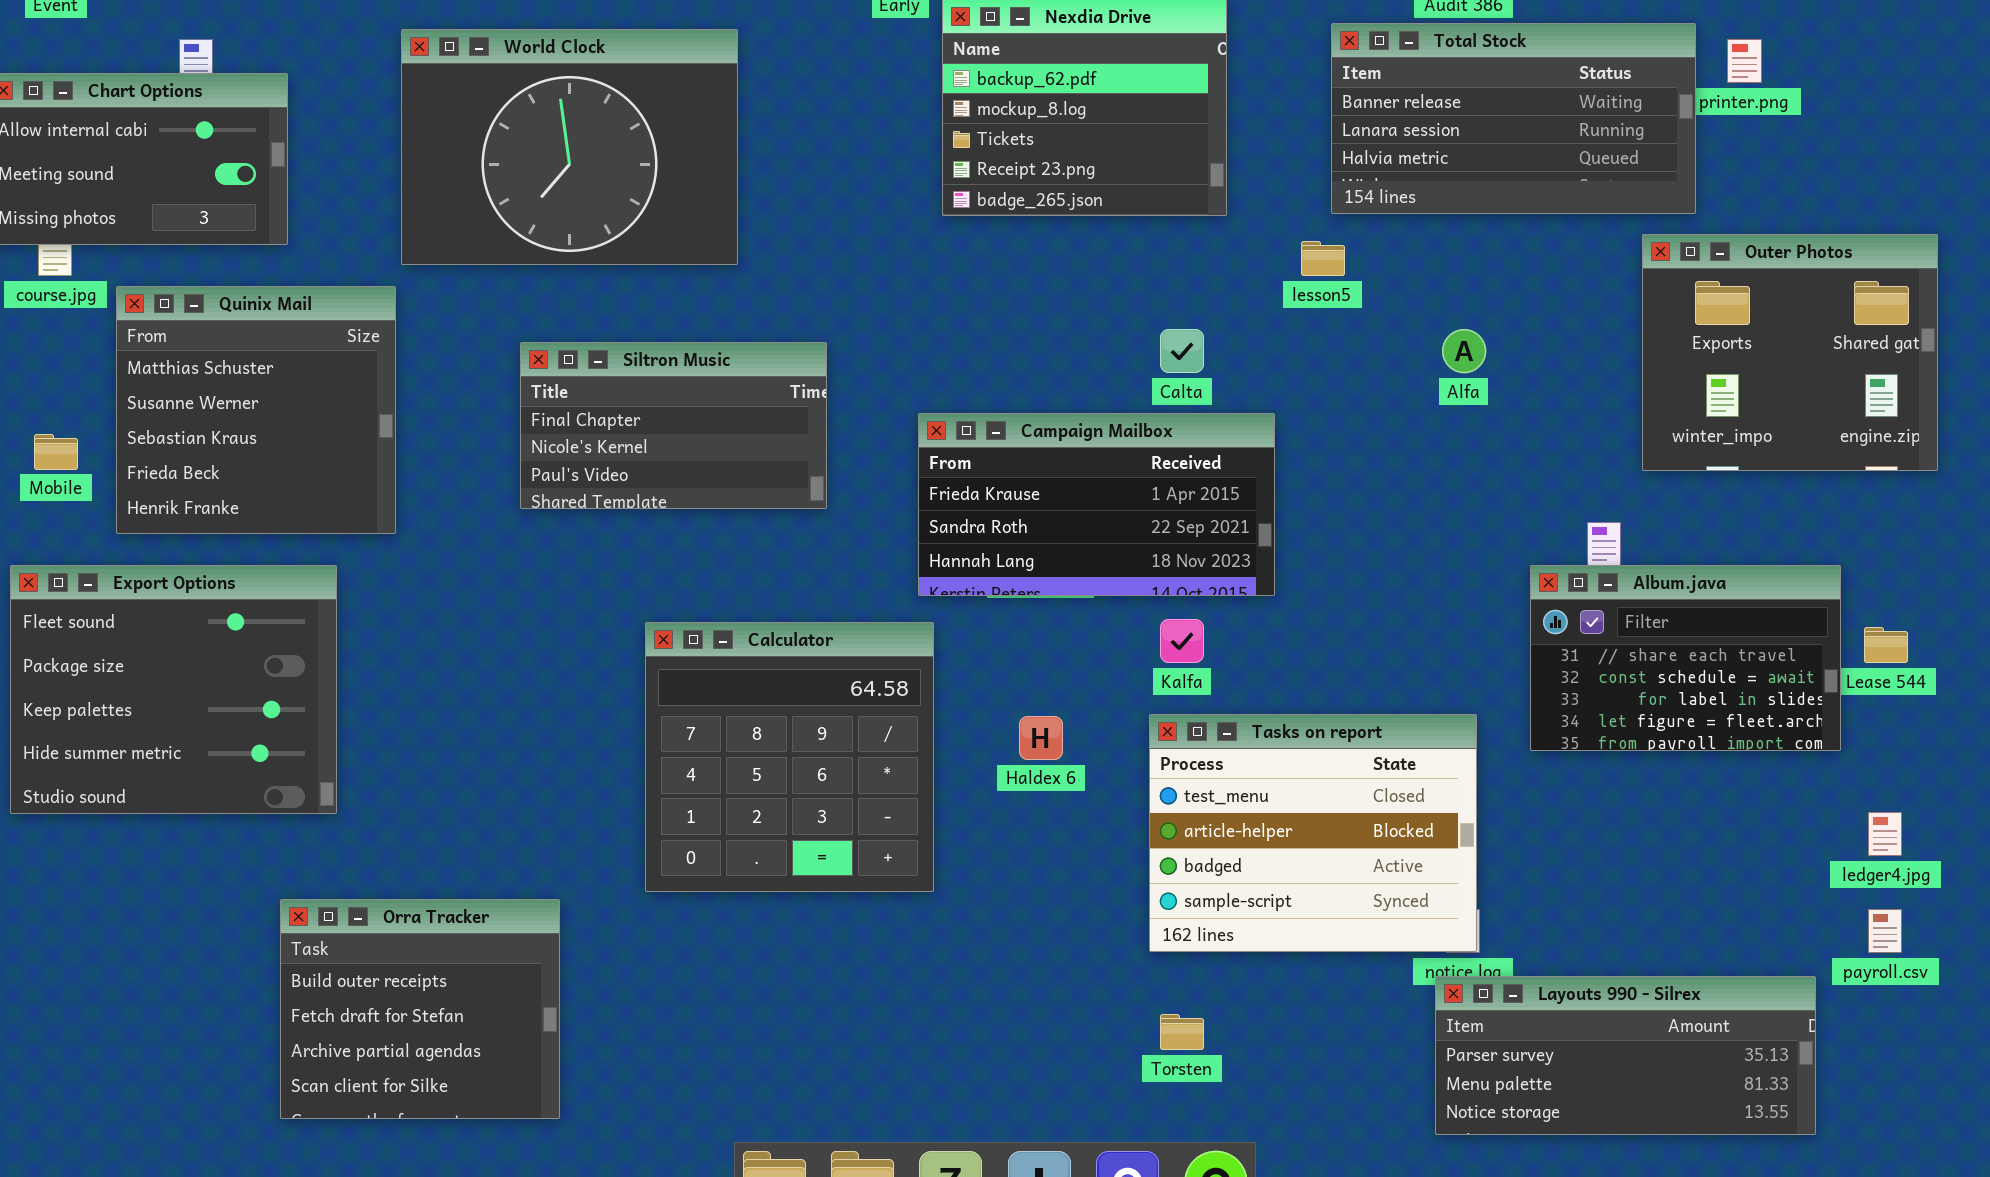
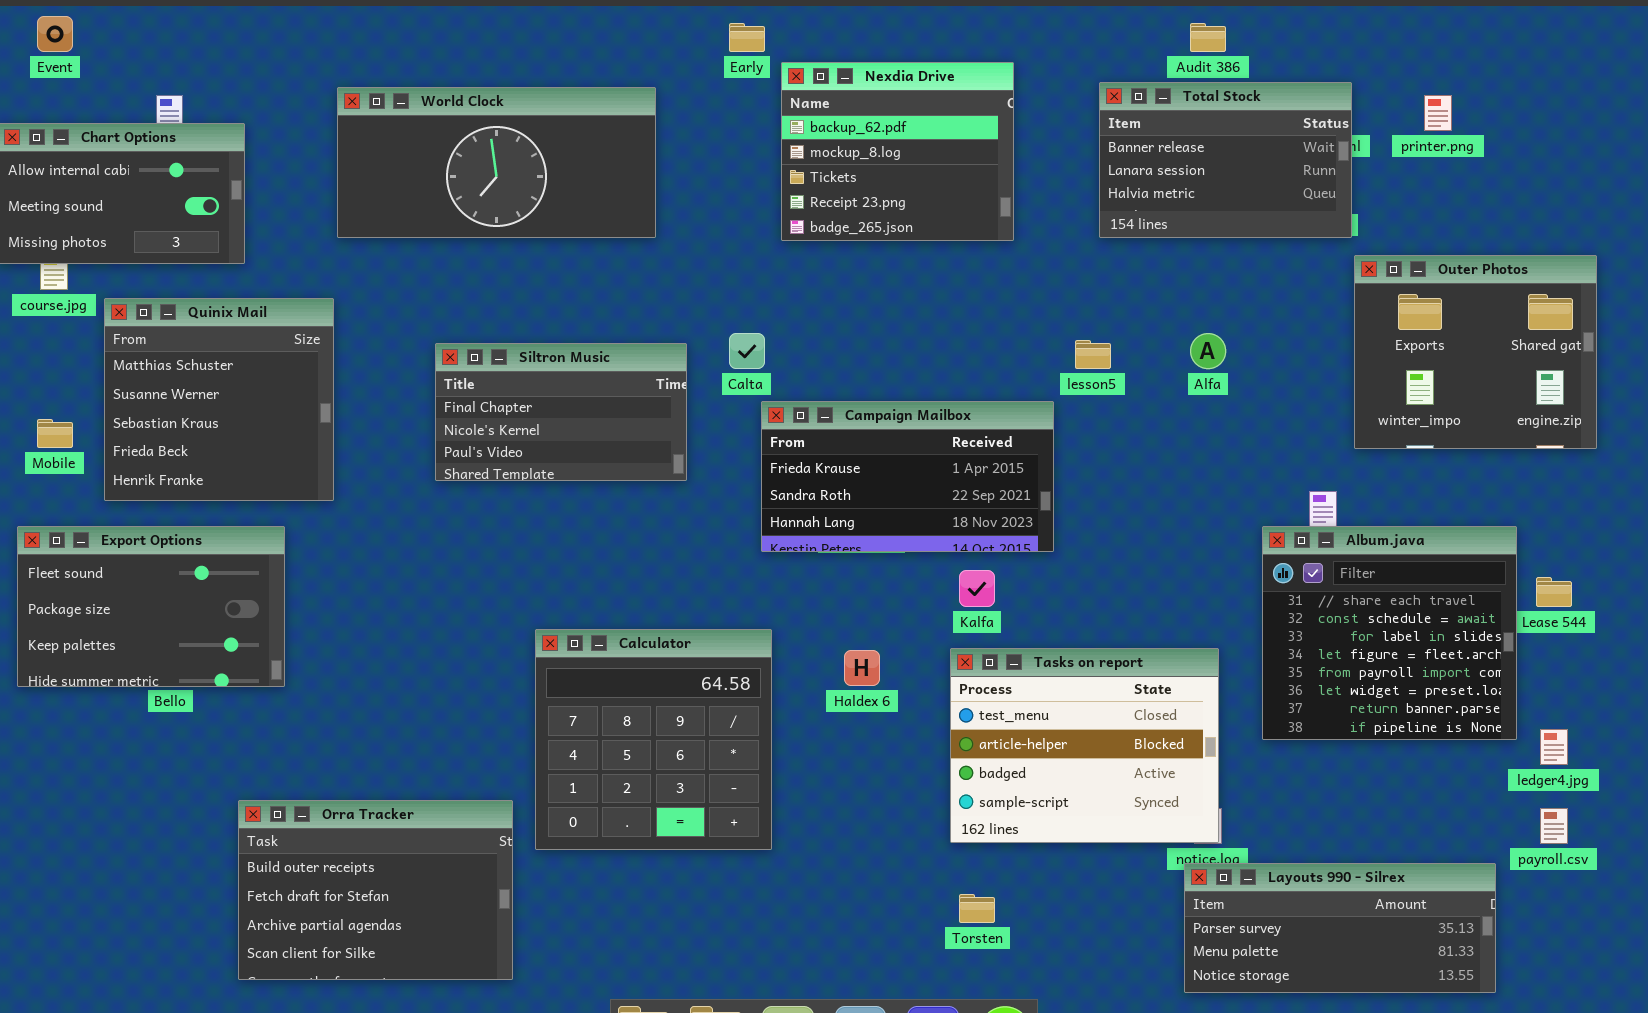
Total Stock: [1331,23,1696,214] -> [1099,82,1352,238], resized
World Clock: [401,29,738,265] -> [337,87,656,238], resized
lesson5: [1301,241,1345,276] -> [1075,340,1111,369], moved
Calta: [1160,329,1204,373] -> [729,333,765,369], moved
Export Options: [10,565,337,814] -> [17,526,285,687], resized
Album.java: [1530,565,1841,751] -> [1262,526,1517,740], resized
Calculator: [645,622,934,892] -> [535,629,772,850], moved
Orra Tracker: [280,899,560,1119] -> [238,800,513,980], resized

